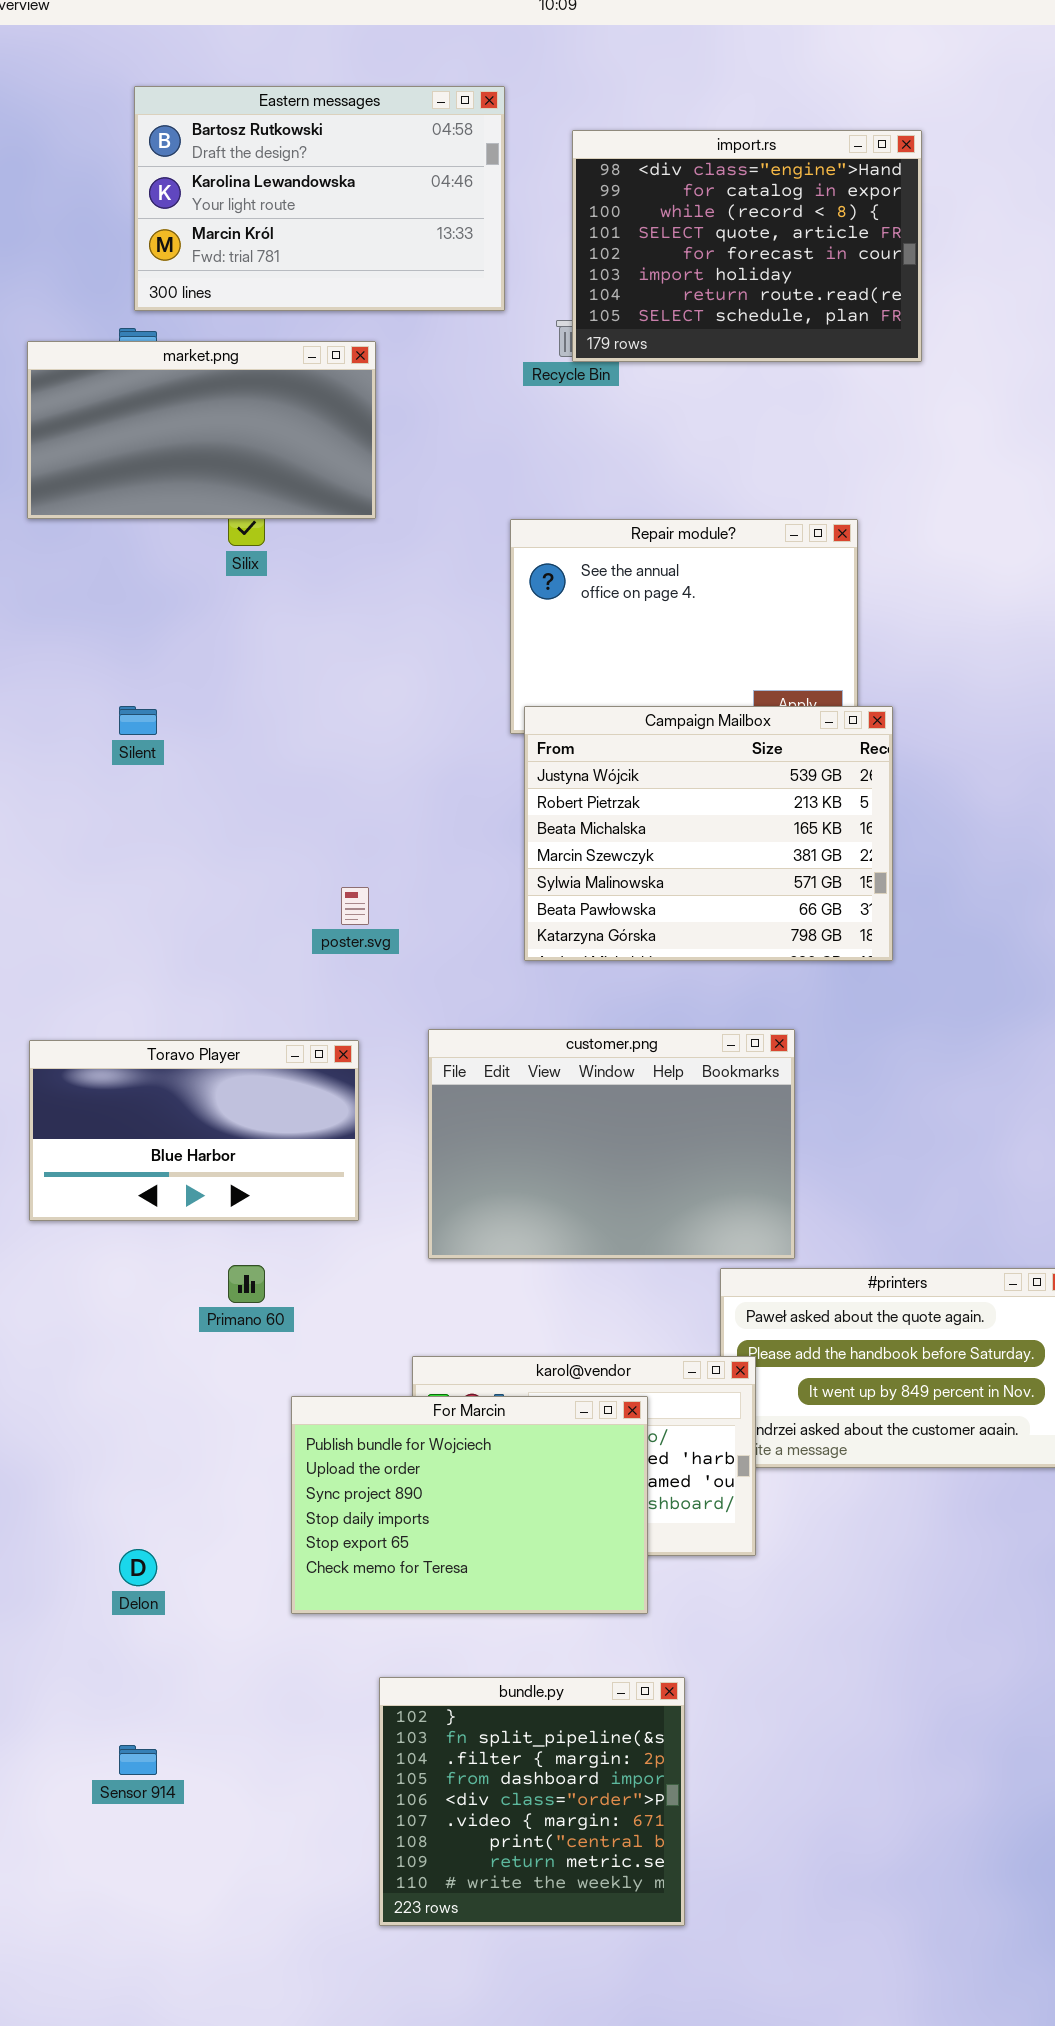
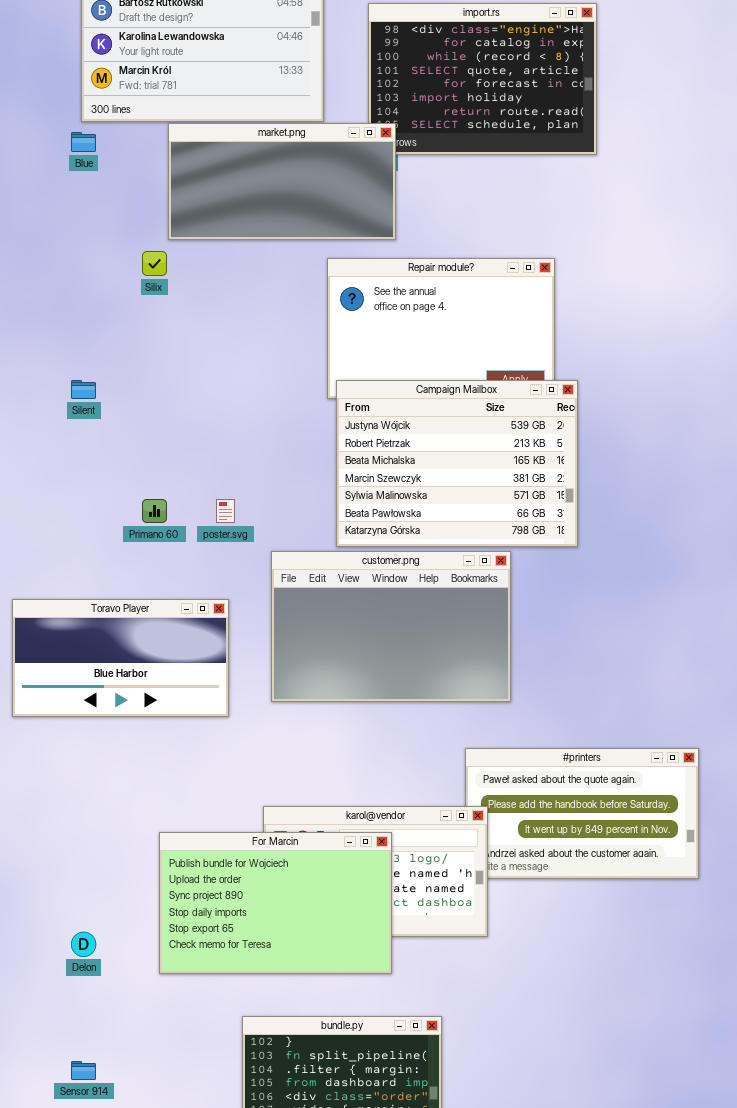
market.png: [27,341,376,519] -> [168,123,396,240], moved
customer.png: [428,1029,795,1259] -> [271,551,511,702], moved
Primano 60: [228,1265,265,1303] -> [142,499,167,523], moved
For Marcin: [291,1396,648,1614] -> [159,832,392,974], moved

